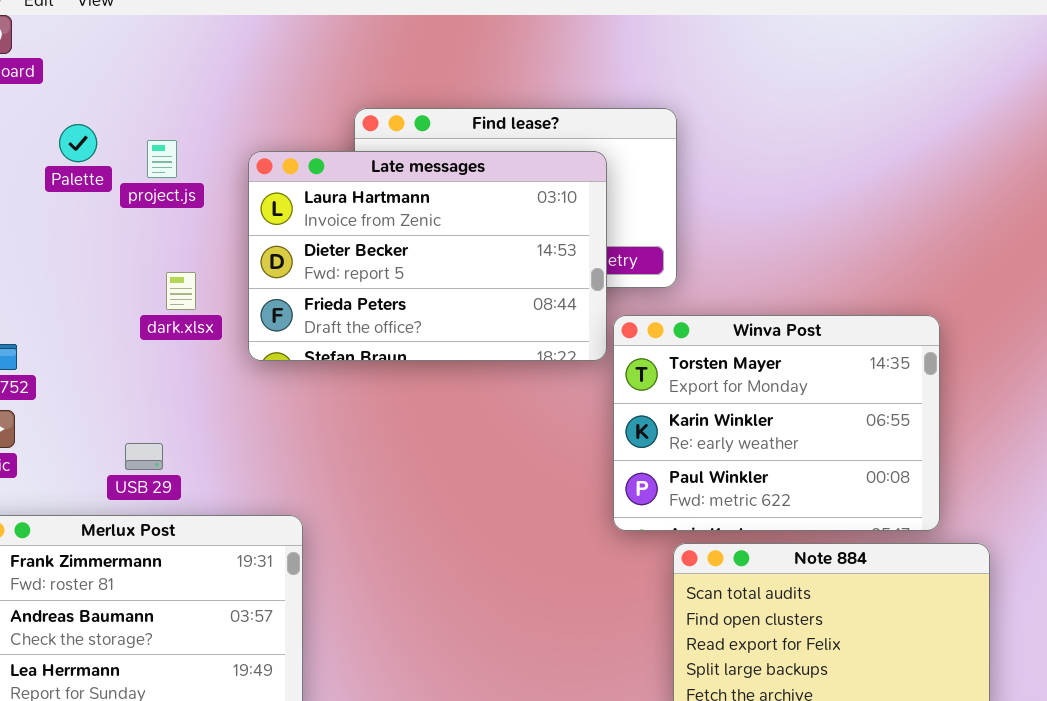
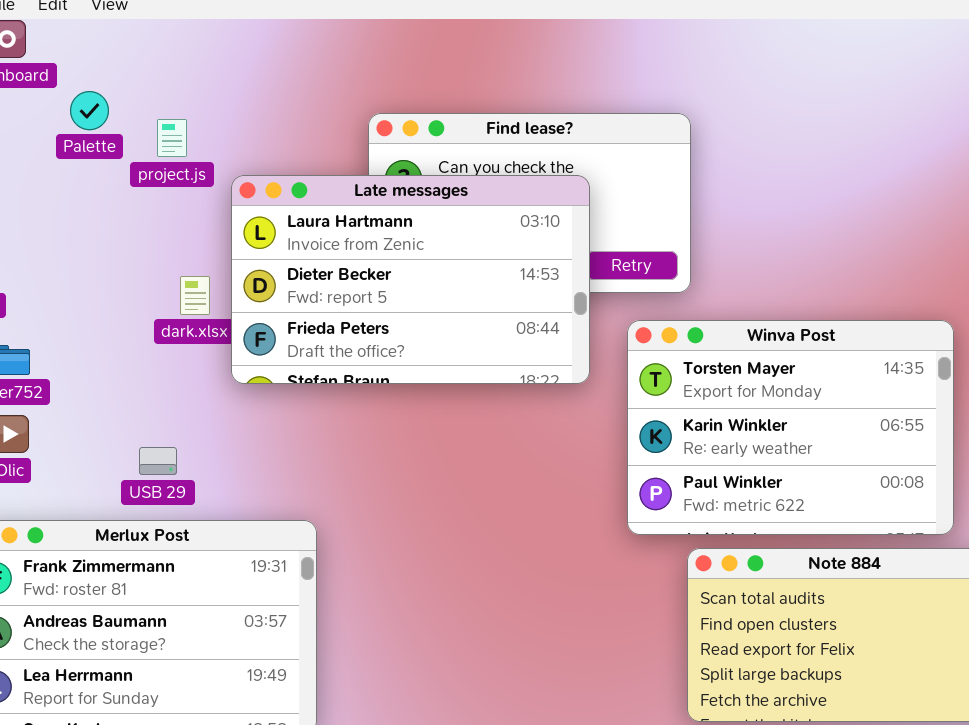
Palette: [59,124,97,162] -> [70,91,109,130], moved
project.js: [147,140,177,178] -> [157,119,187,157], moved
Late messages: [248,151,607,361] -> [231,175,590,384], moved

